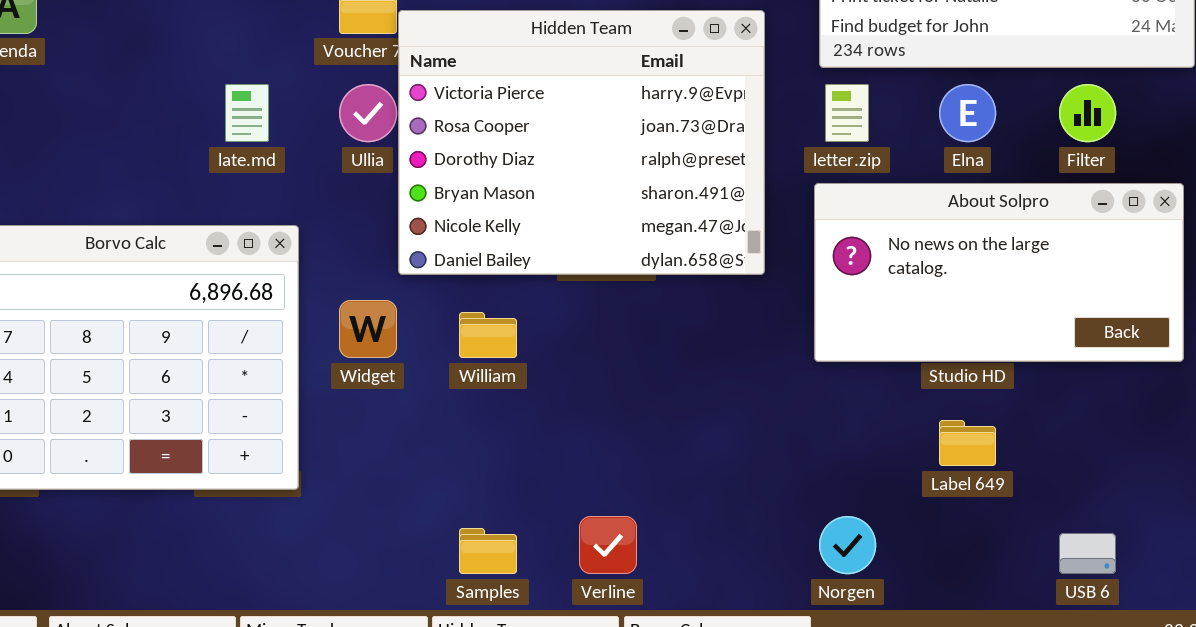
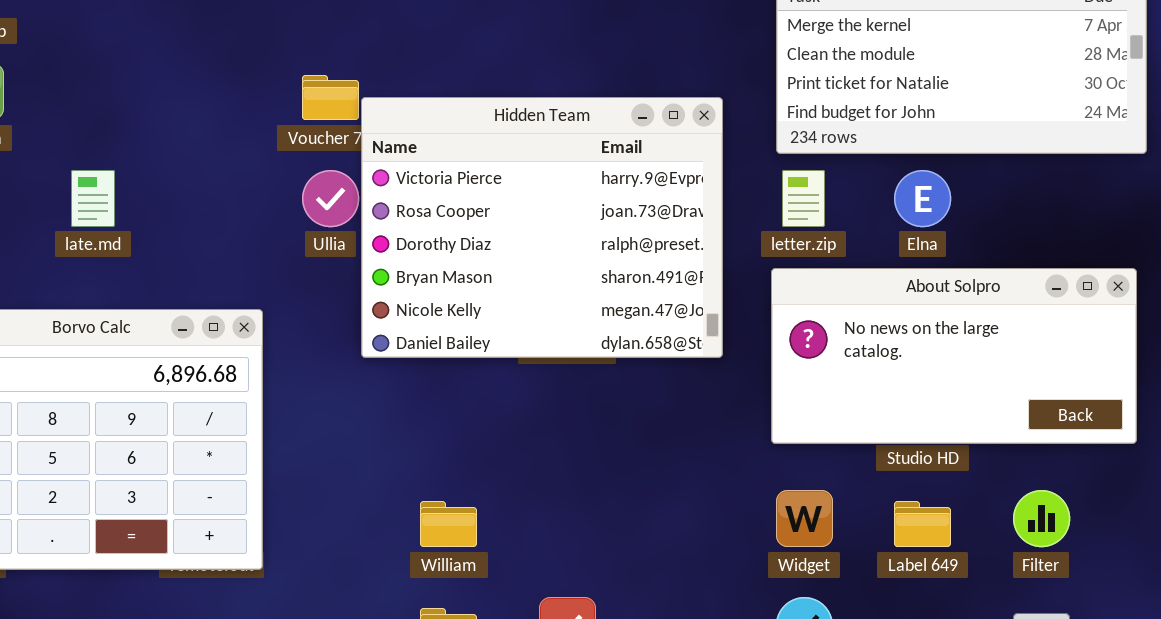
late.md: [225,84,269,142] -> [71,170,115,227], moved
Filter: [1059,84,1116,142] -> [1013,490,1070,547], moved
Widget: [339,300,397,358] -> [776,490,833,547], moved
William: [459,312,517,358] -> [420,501,477,547], moved

